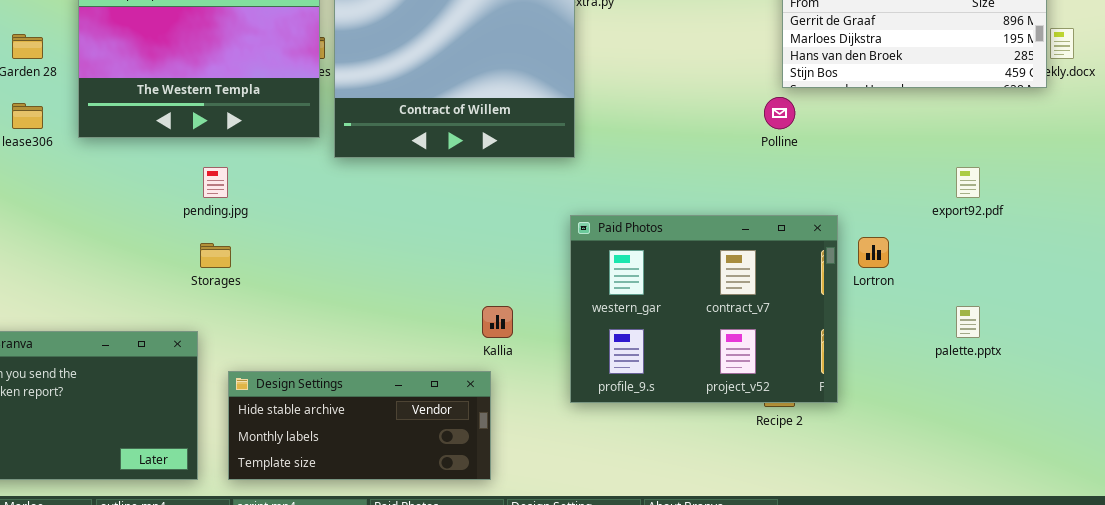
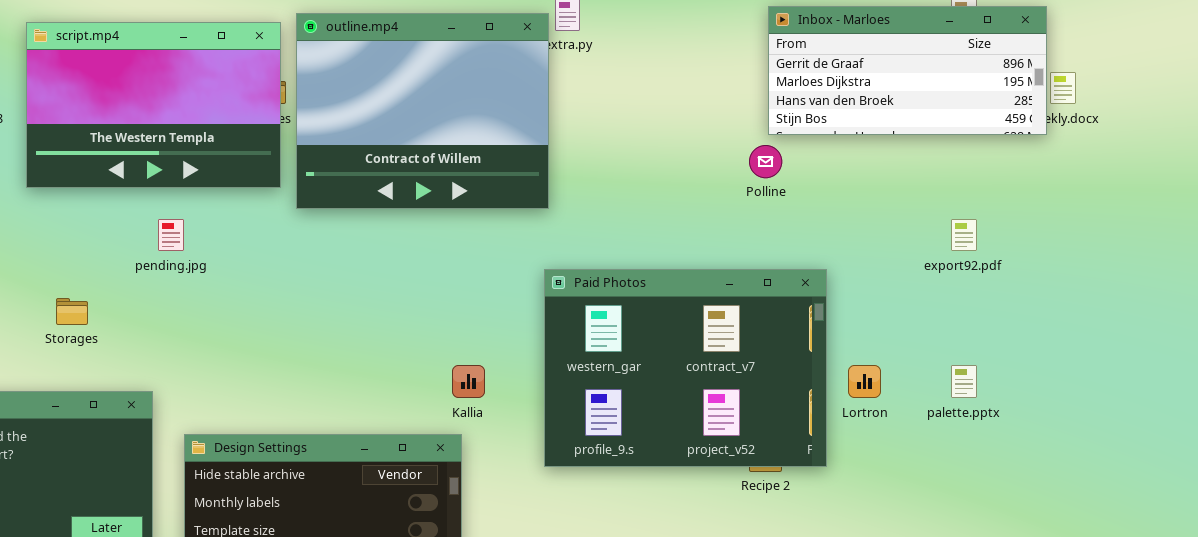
Lortron: [858,237,889,268] -> [848,365,881,398], moved
Storages: [200,243,231,268] -> [56,298,88,325], moved

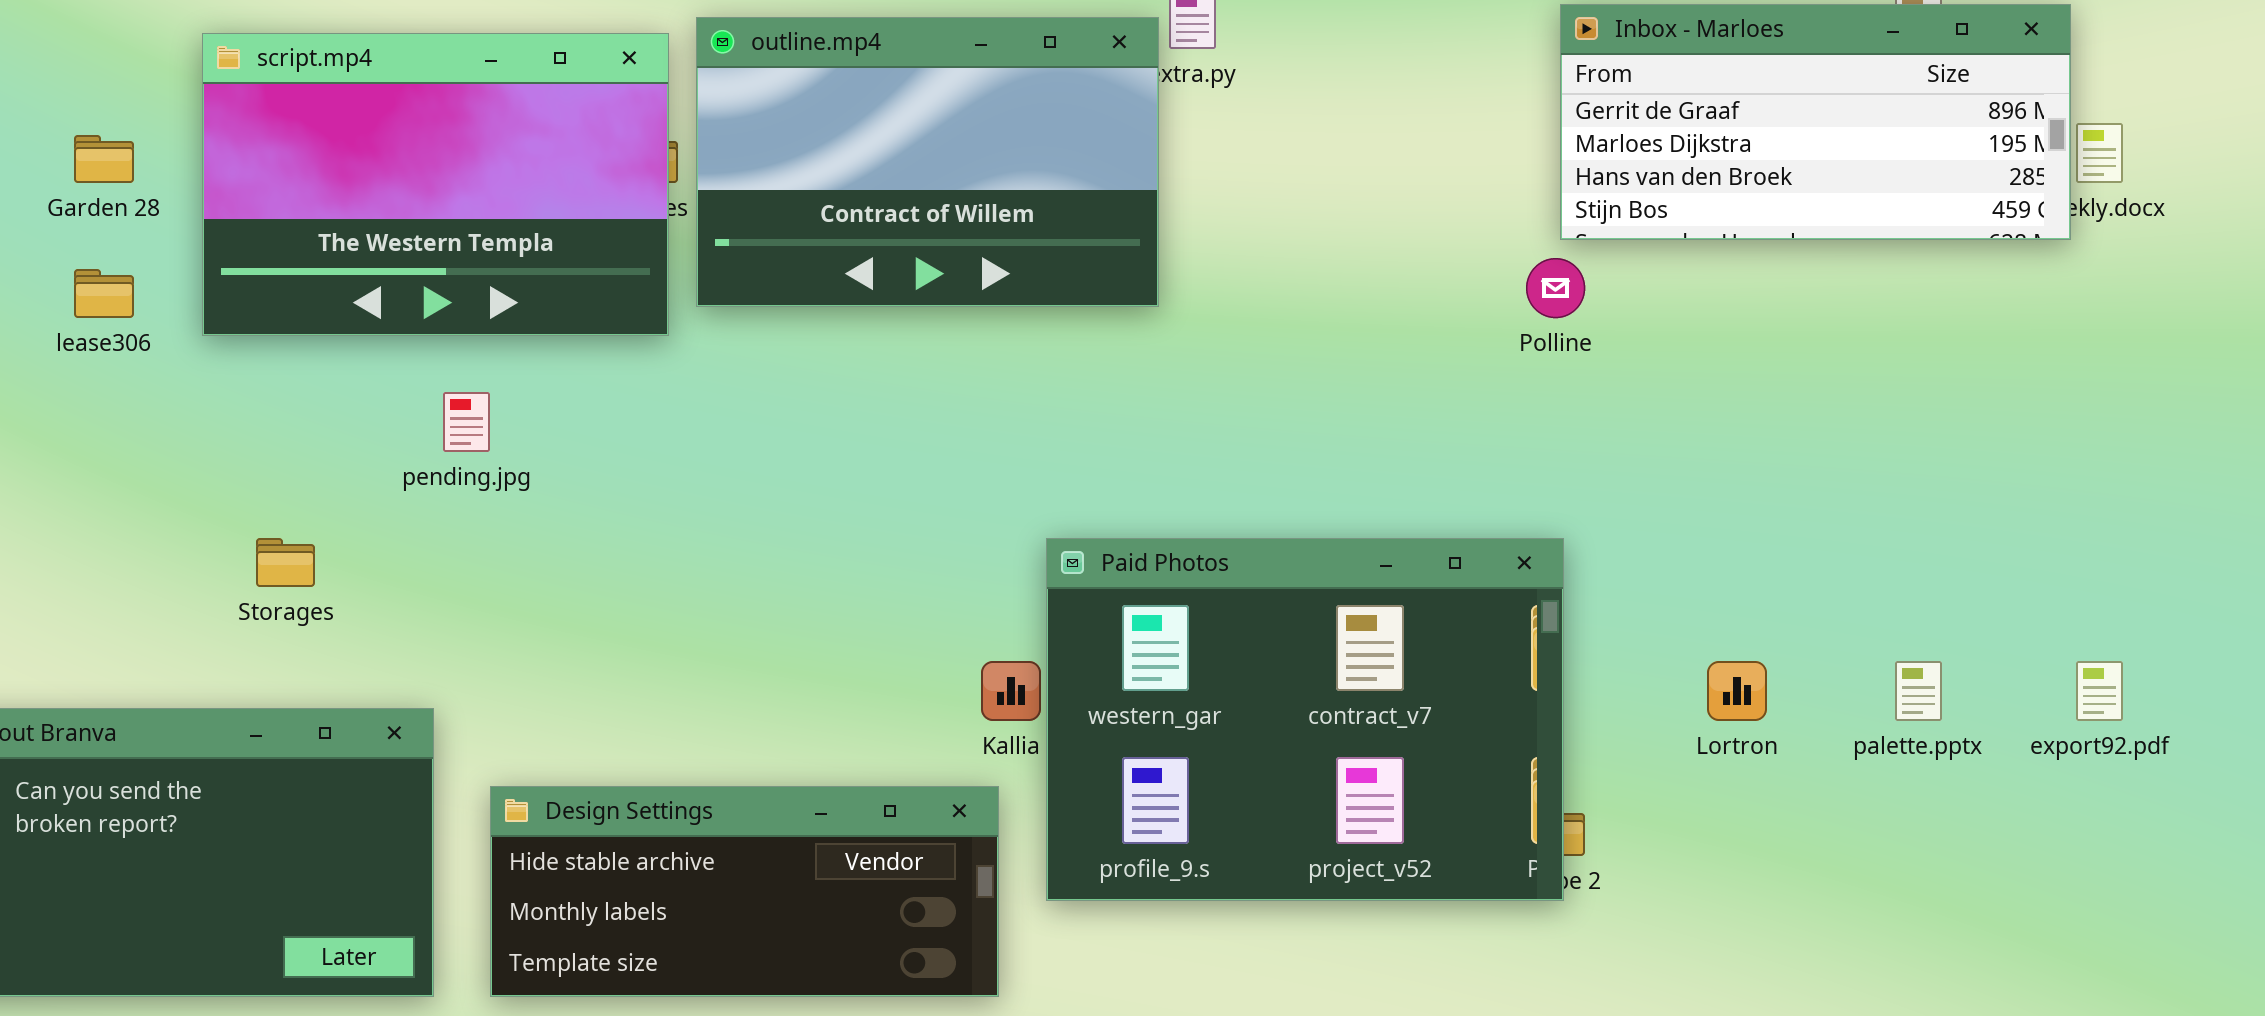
outline.mp4: [296,13,549,209] -> [696,17,1159,307], resized
export92.pdf: [951,219,977,251] -> [2076,661,2123,721], moved
Paid Photos: [544,269,827,467] -> [1046,538,1564,901], moved

